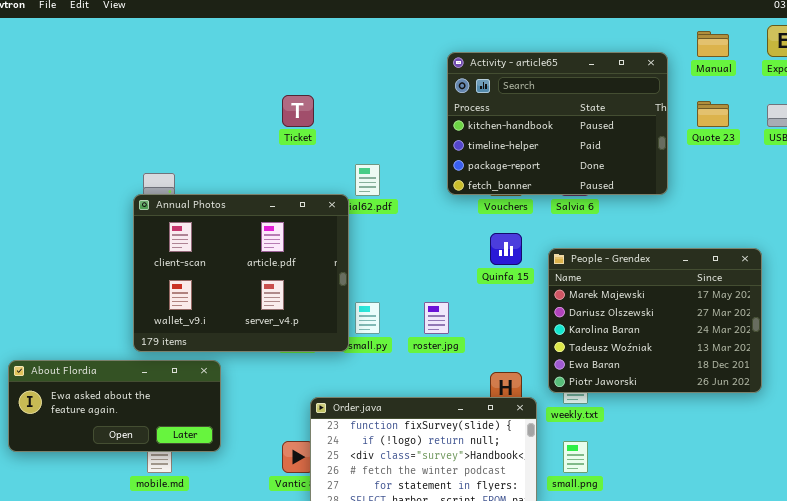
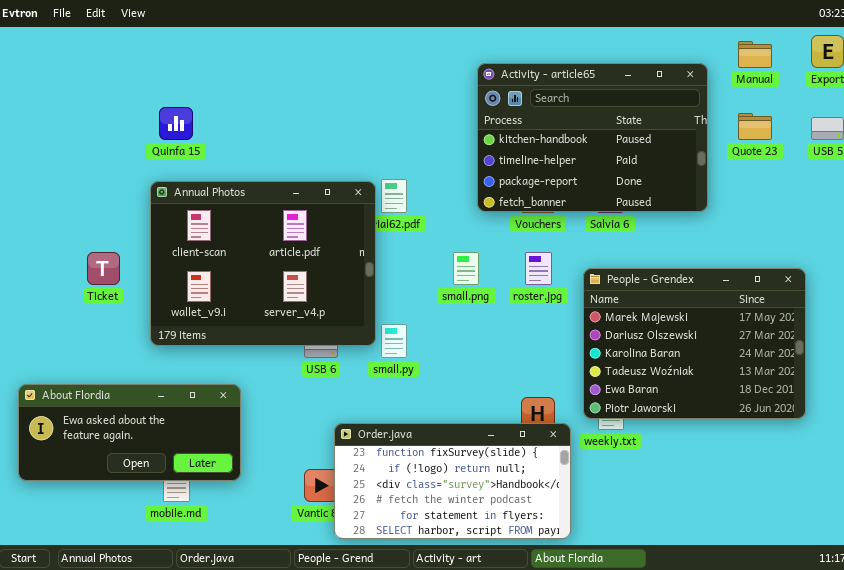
Ticket: [282,95,314,127] -> [87,252,120,285], moved
Annual Photos: [133,194,349,352] -> [150,181,376,346], moved
Quinfa 15: [490,233,522,265] -> [159,107,193,140], moved
roster.jpg: [424,302,449,334] -> [525,252,552,285], moved
small.png: [563,441,588,473] -> [453,252,479,285], moved

